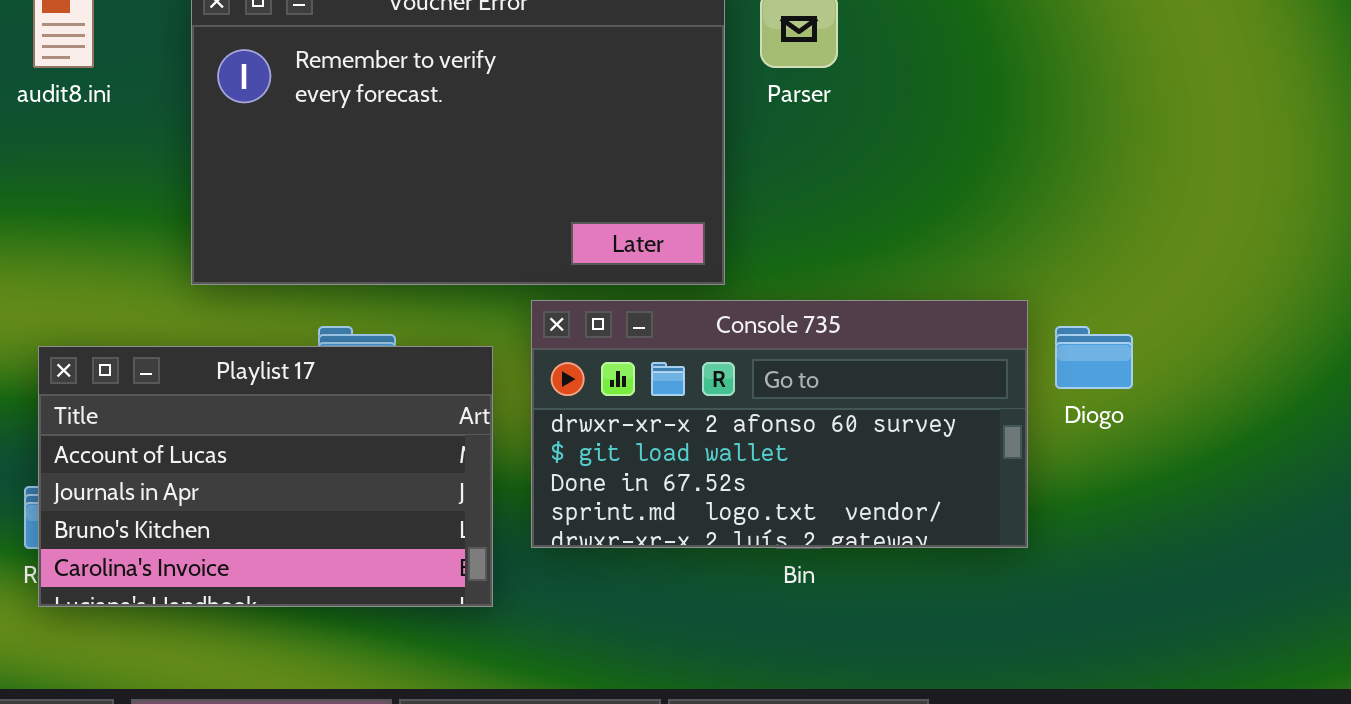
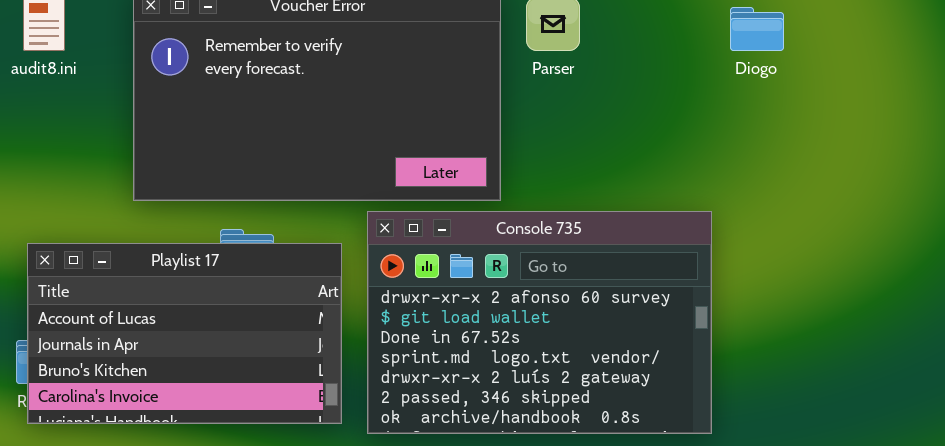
Console 735: [531,300,1028,548] -> [367,211,712,434], resized
Diogo: [1055,326,1133,389] -> [730,7,784,51], moved

